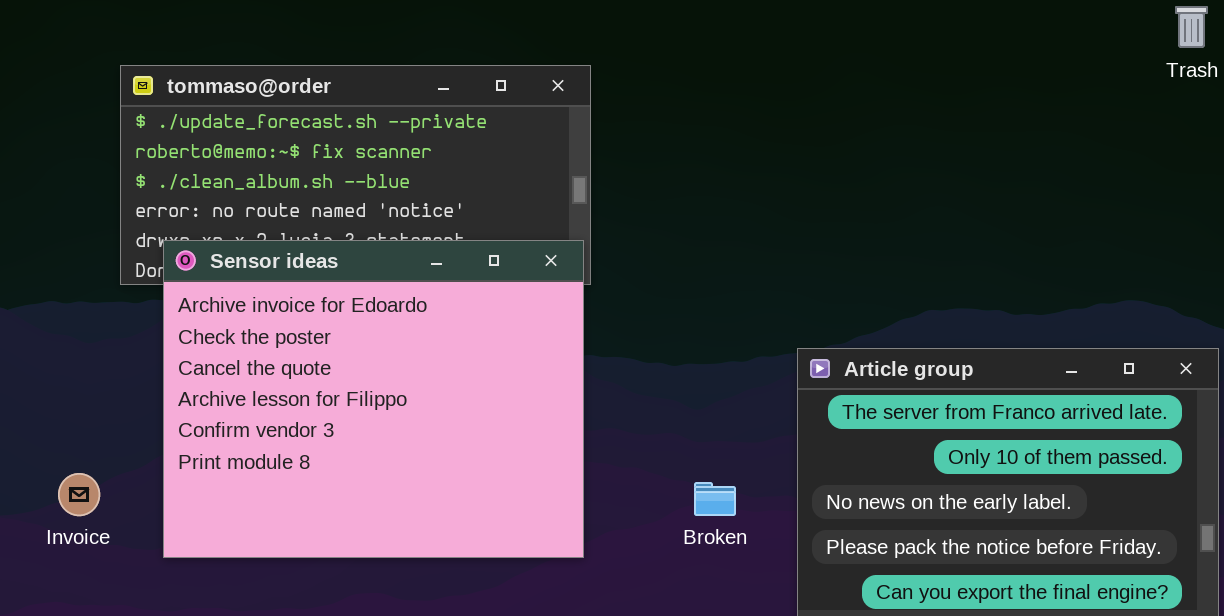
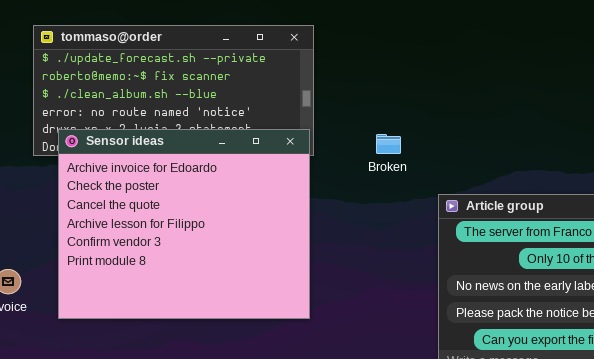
Broken: [694,482,736,516] -> [376,134,401,154], moved

